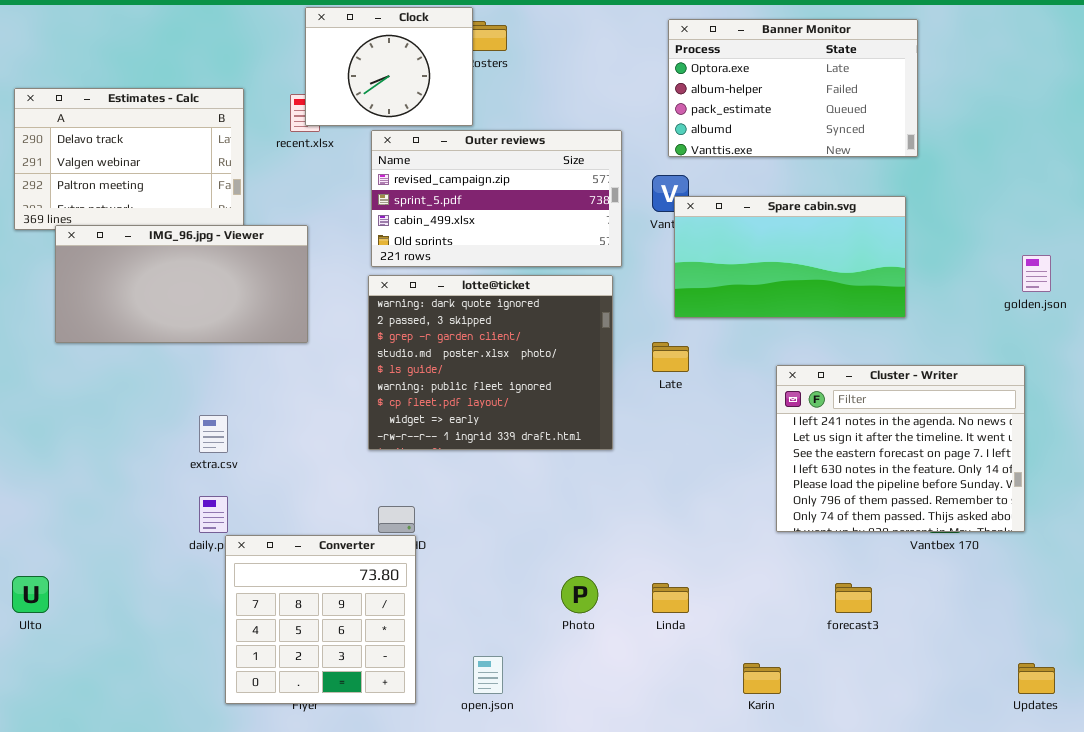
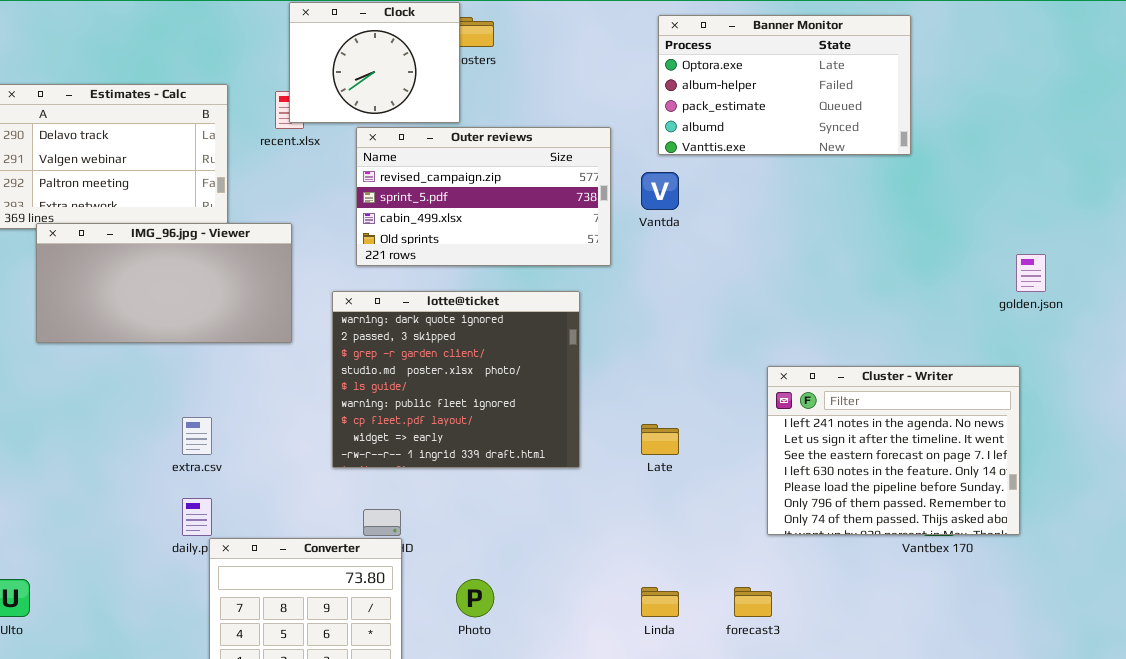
Spare cabin.svg: [674,196,906,318] -> none, closed
lotte@ticket: [368,275,613,450] -> [332,291,580,468], moved
Late: [652,342,689,372] -> [641,424,679,455], moved
Photo: [561,576,598,613] -> [456,579,494,617], moved
forecast3: [835,583,872,613] -> [734,587,772,617], moved

